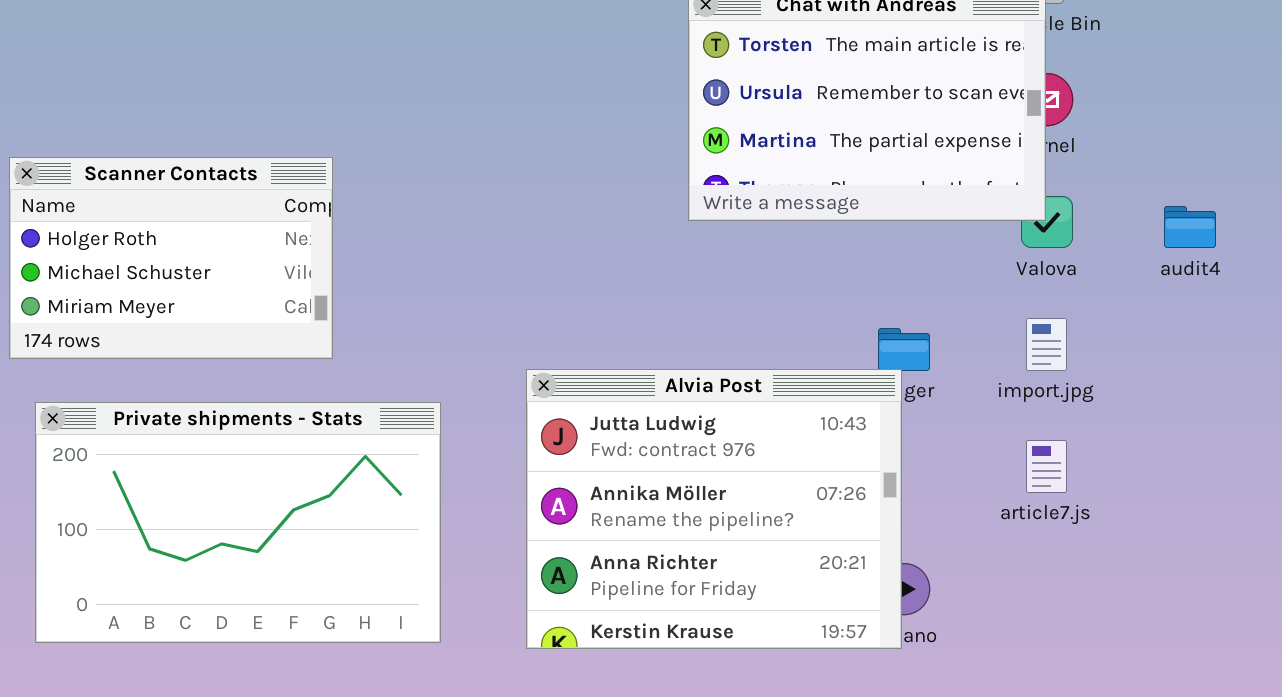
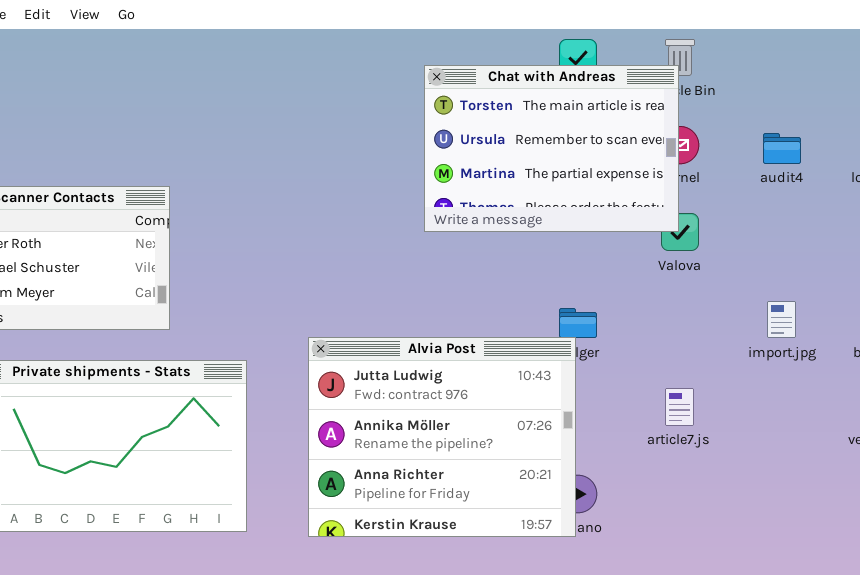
audit4: [1164,206,1216,248] -> [763,133,801,164], moved
import.jpg: [1026,318,1067,371] -> [767,301,796,338], moved

